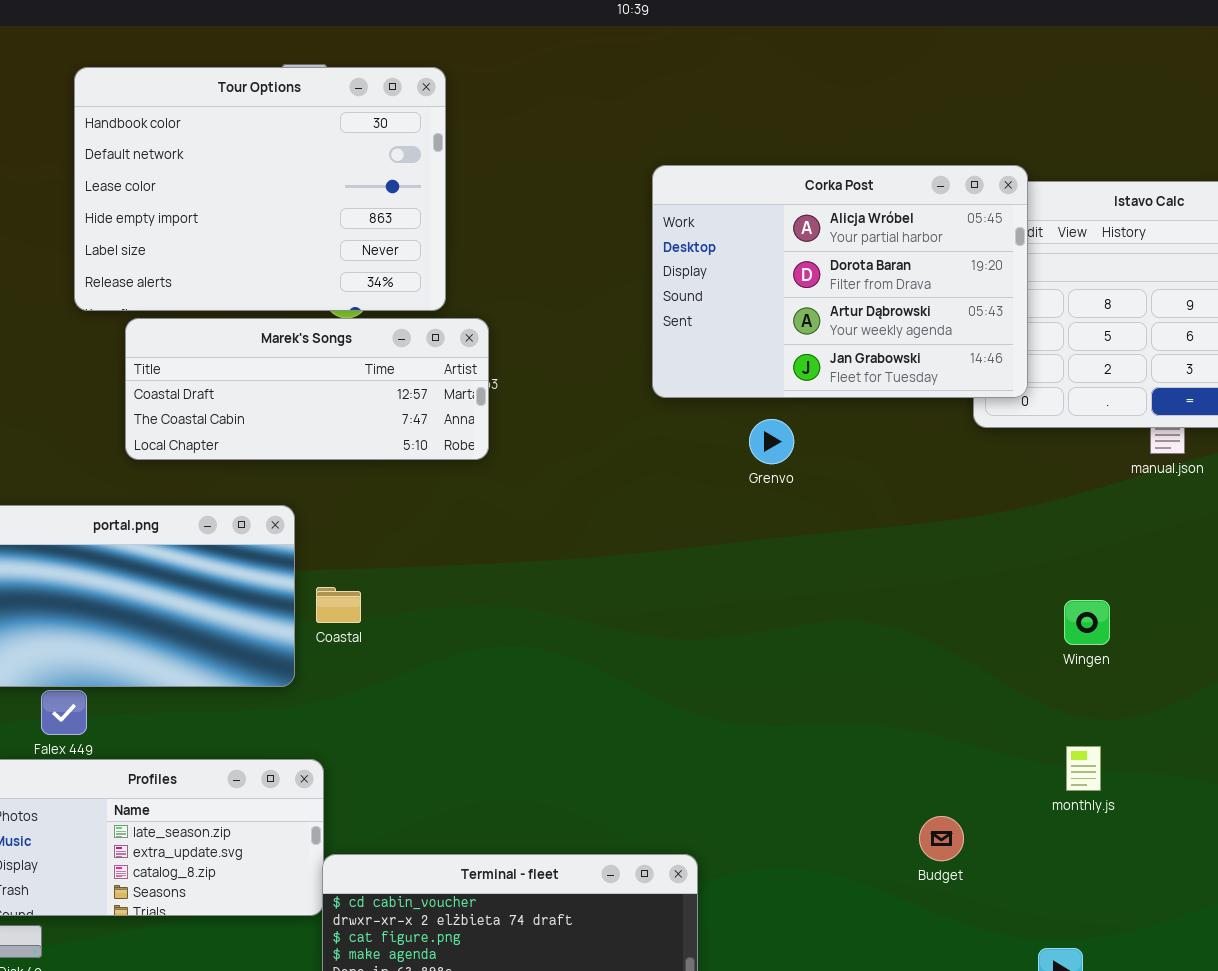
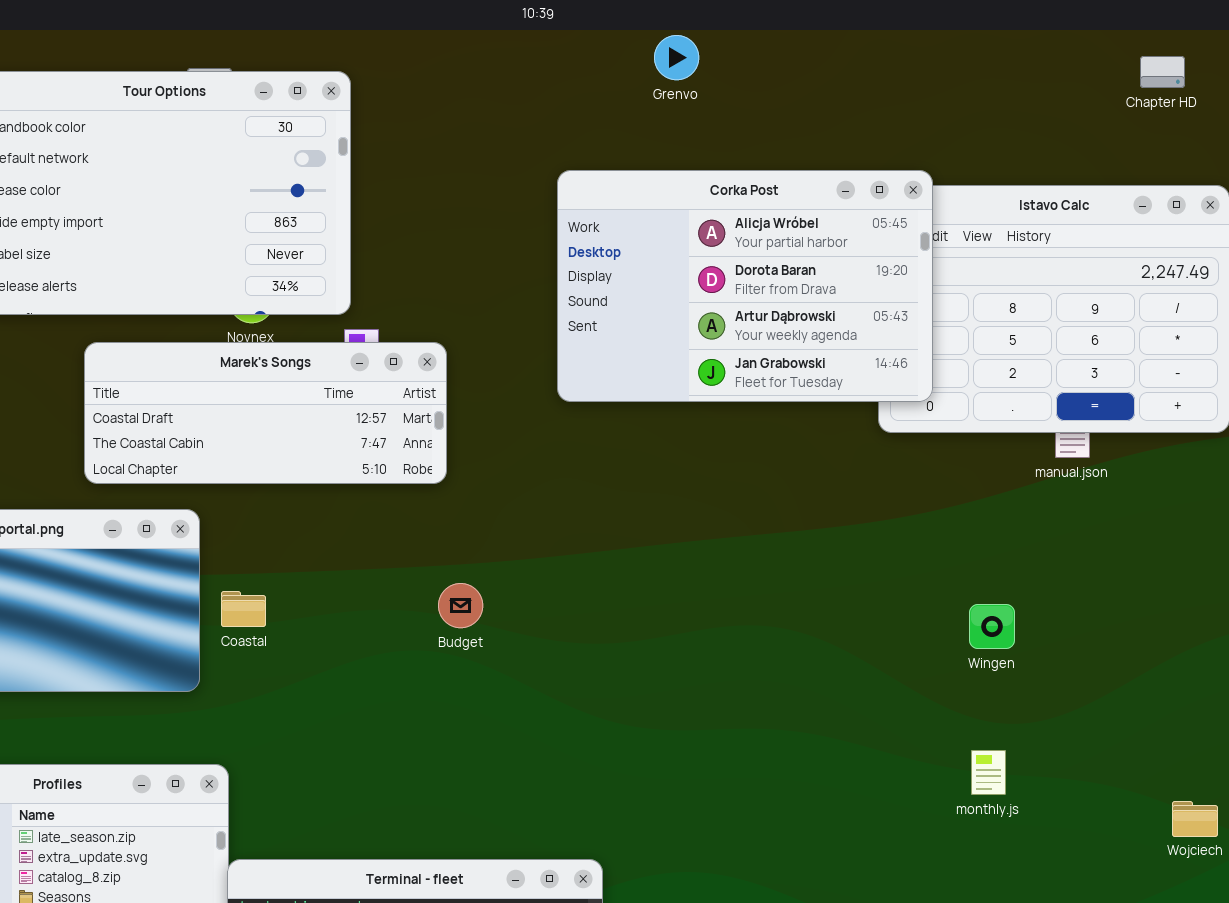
Marek's Songs: [125,318,489,460] -> [84,342,447,484], moved
Grenvo: [749,419,794,464] -> [654,35,699,80], moved
Budget: [919,816,964,861] -> [438,583,483,628], moved

